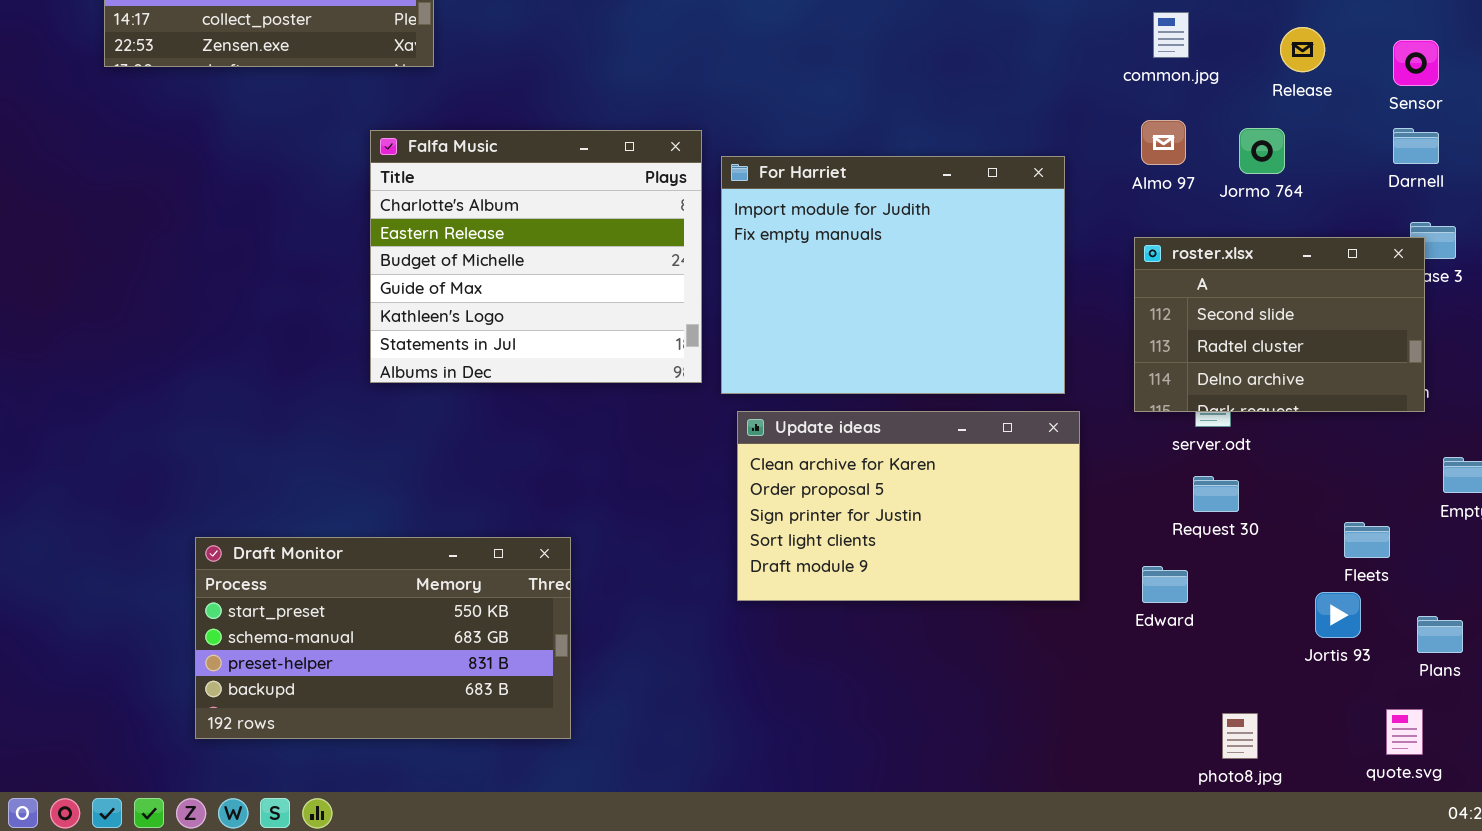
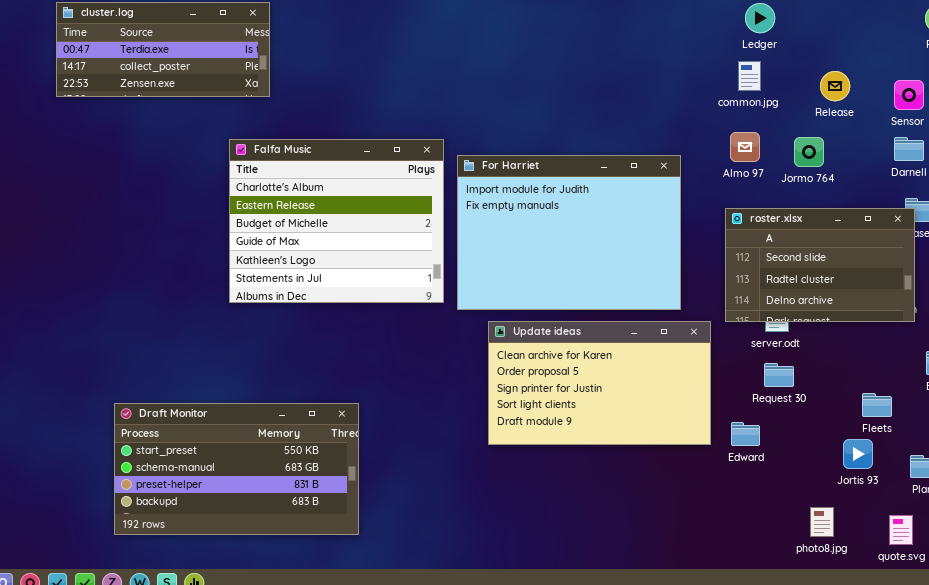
Update ideas: [737,411,1080,601] -> [488,321,711,445], moved
photo8.jpg: [1222,713,1258,759] -> [810,507,834,537], moved

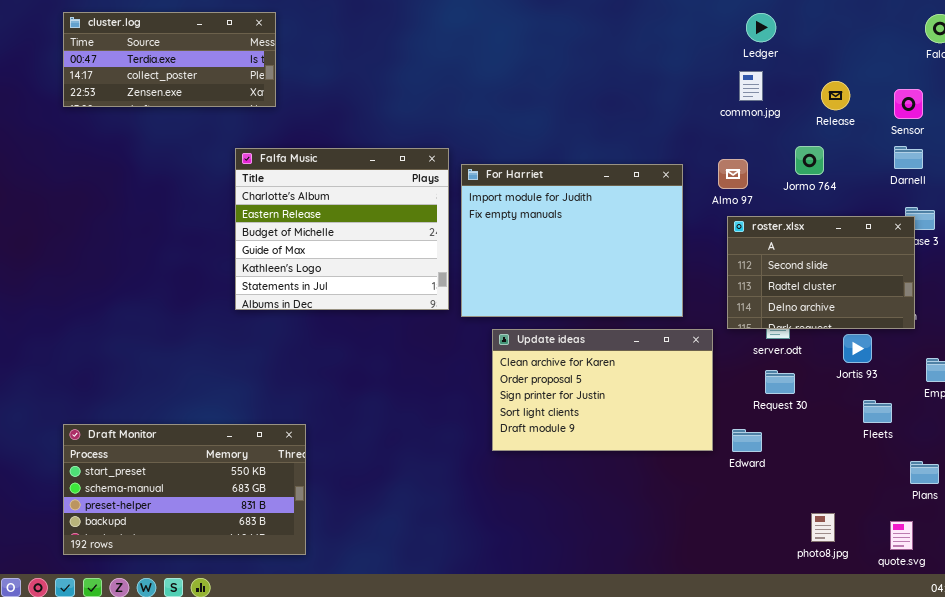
Almo 97: [730,132,760,162] -> [718,159,748,189], moved
Draft Monitor: [114,403,359,535] -> [63,424,306,555], moved
Jortis 93: [843,439,873,469] -> [843,334,872,363], moved

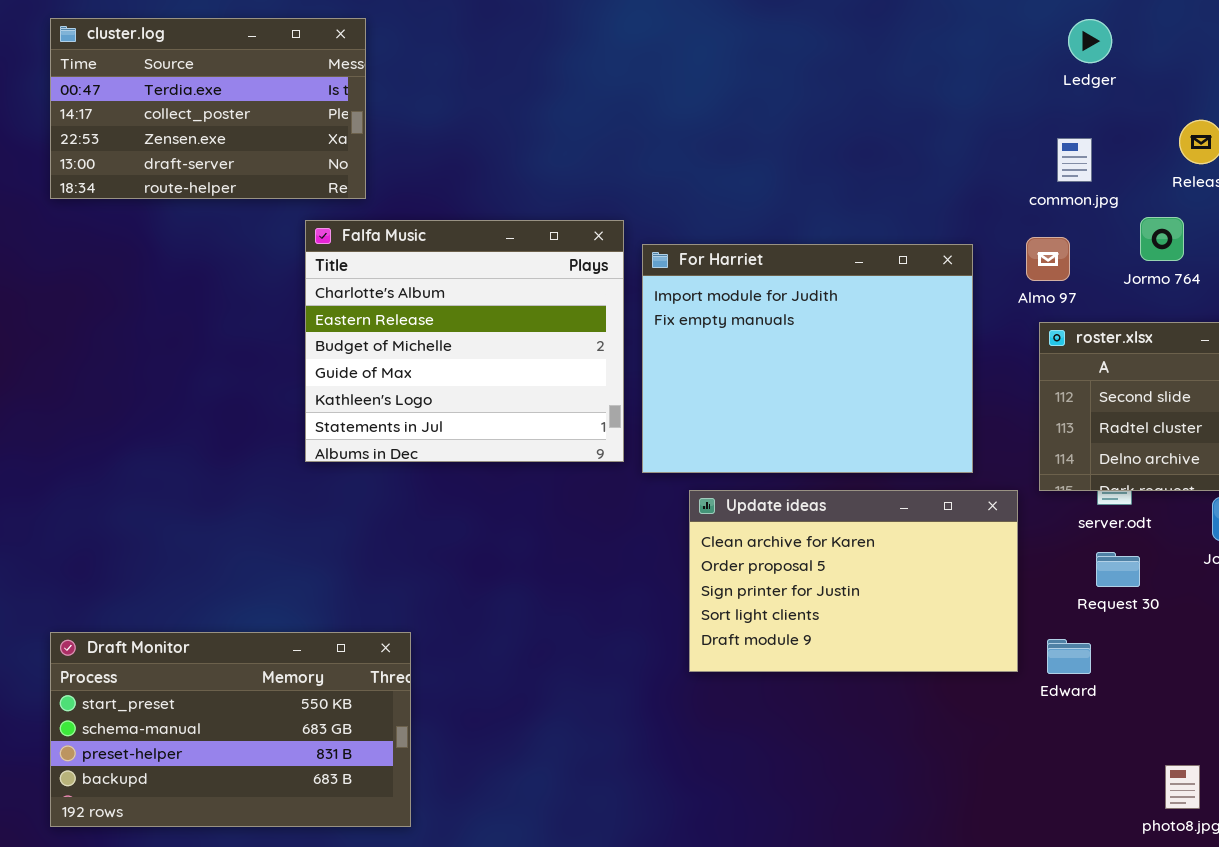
cluster.log: [63,12,276,107] -> [50,18,366,199], resized
common.jpg: [739,71,763,101] -> [1057,138,1092,182], moved

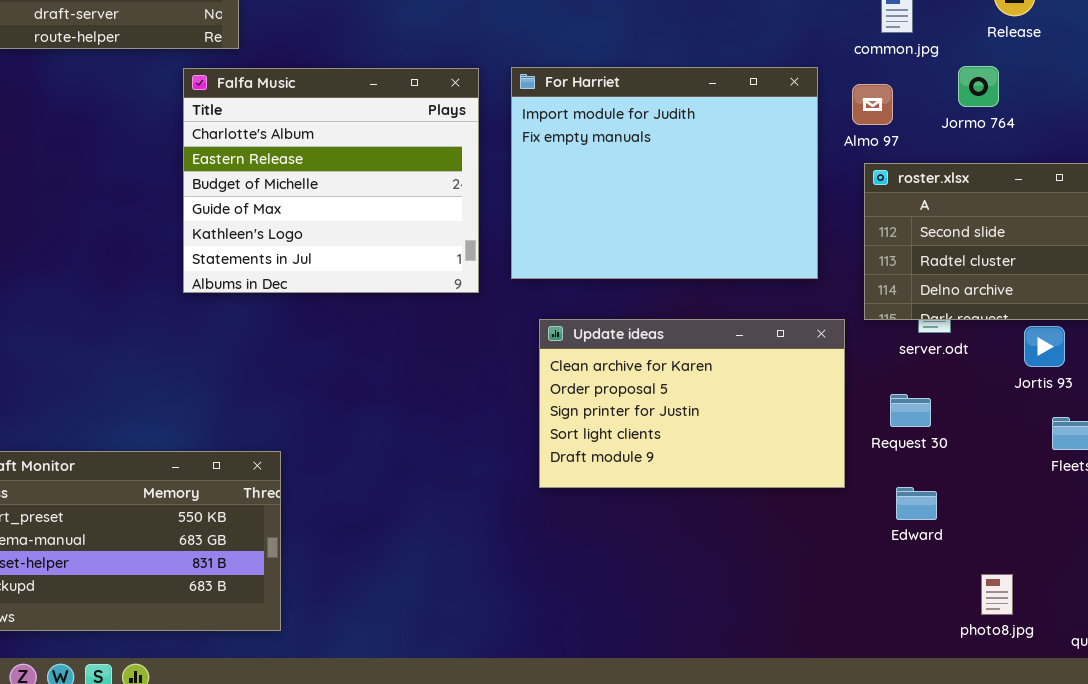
For Harriet: [642,244,973,473] -> [511,67,818,279], moved
Request 30: [1096,552,1140,587] -> [890,394,931,427], moved
Edward: [1047,639,1091,674] -> [896,487,937,520], moved

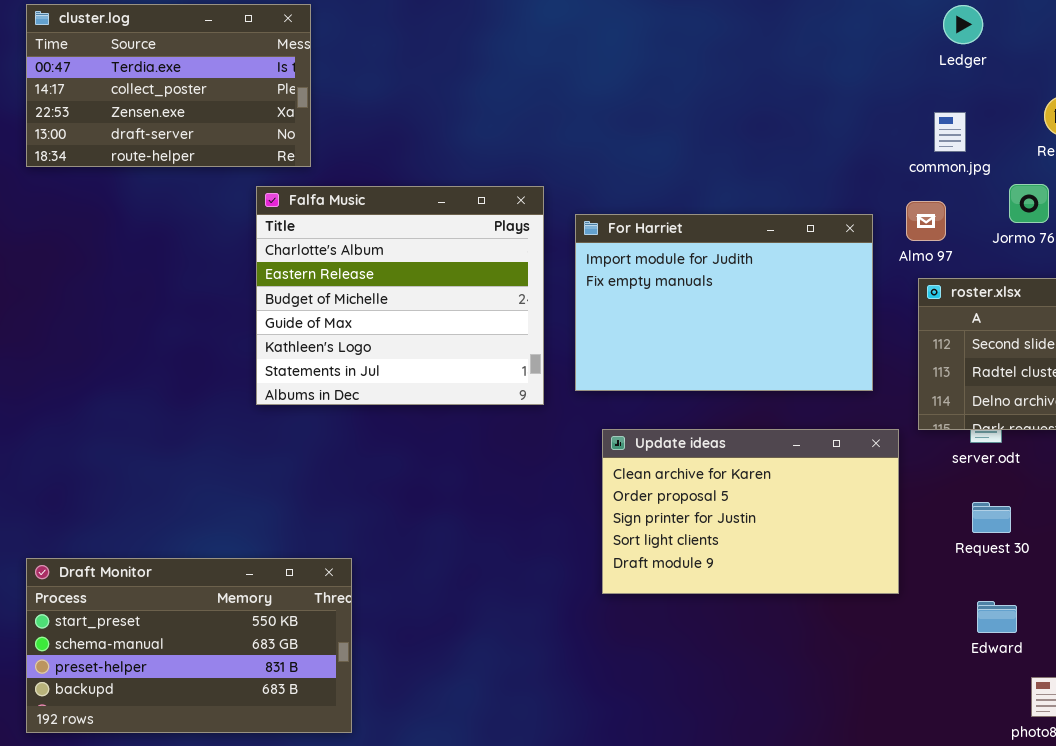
For Harriet: [511,67,818,279] -> [575,214,873,391], resized
Request 30: [890,394,931,427] -> [972,502,1011,533], moved
Edward: [896,487,937,520] -> [977,601,1017,633], moved

